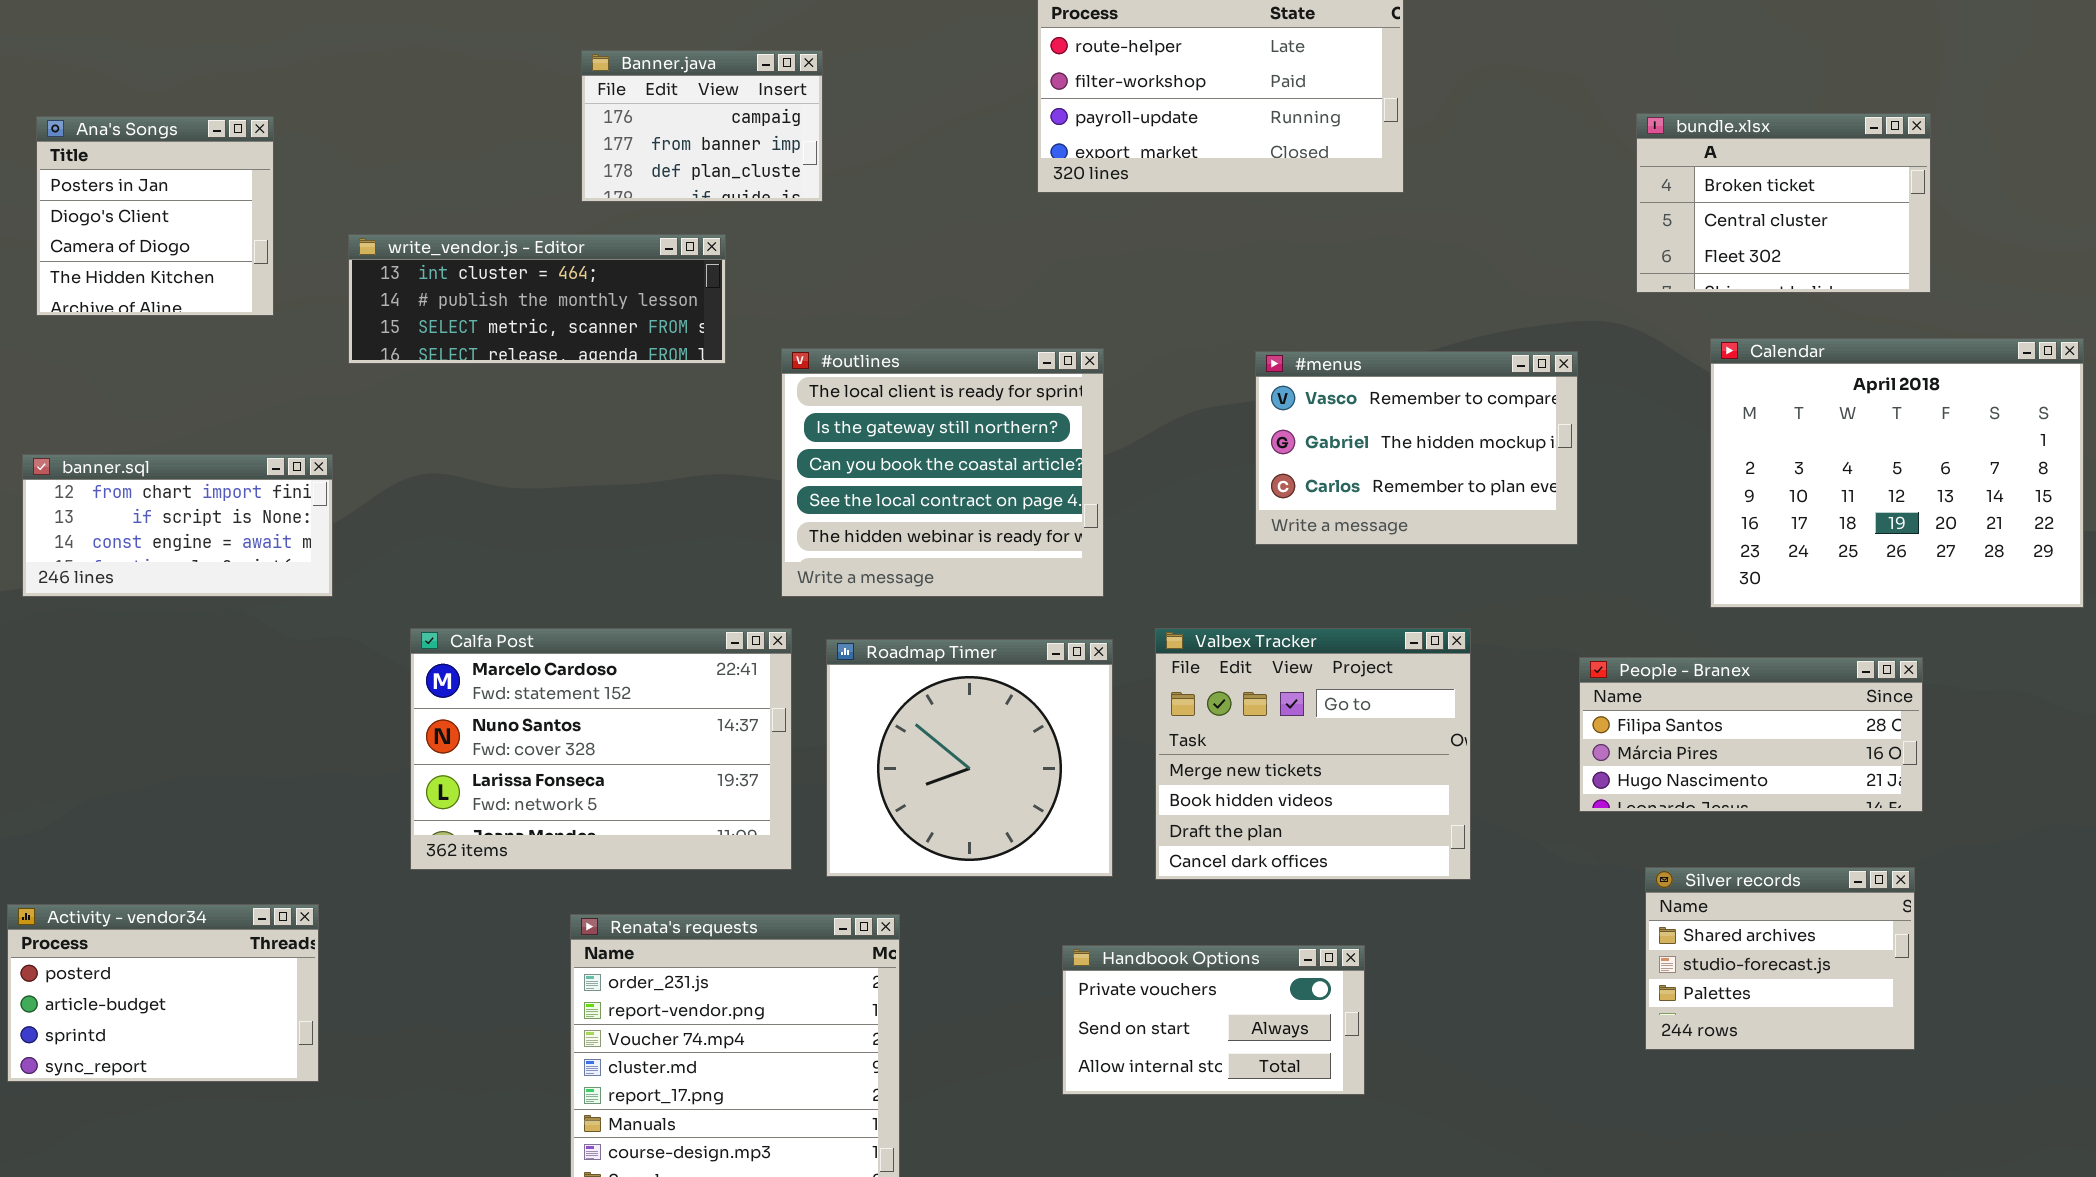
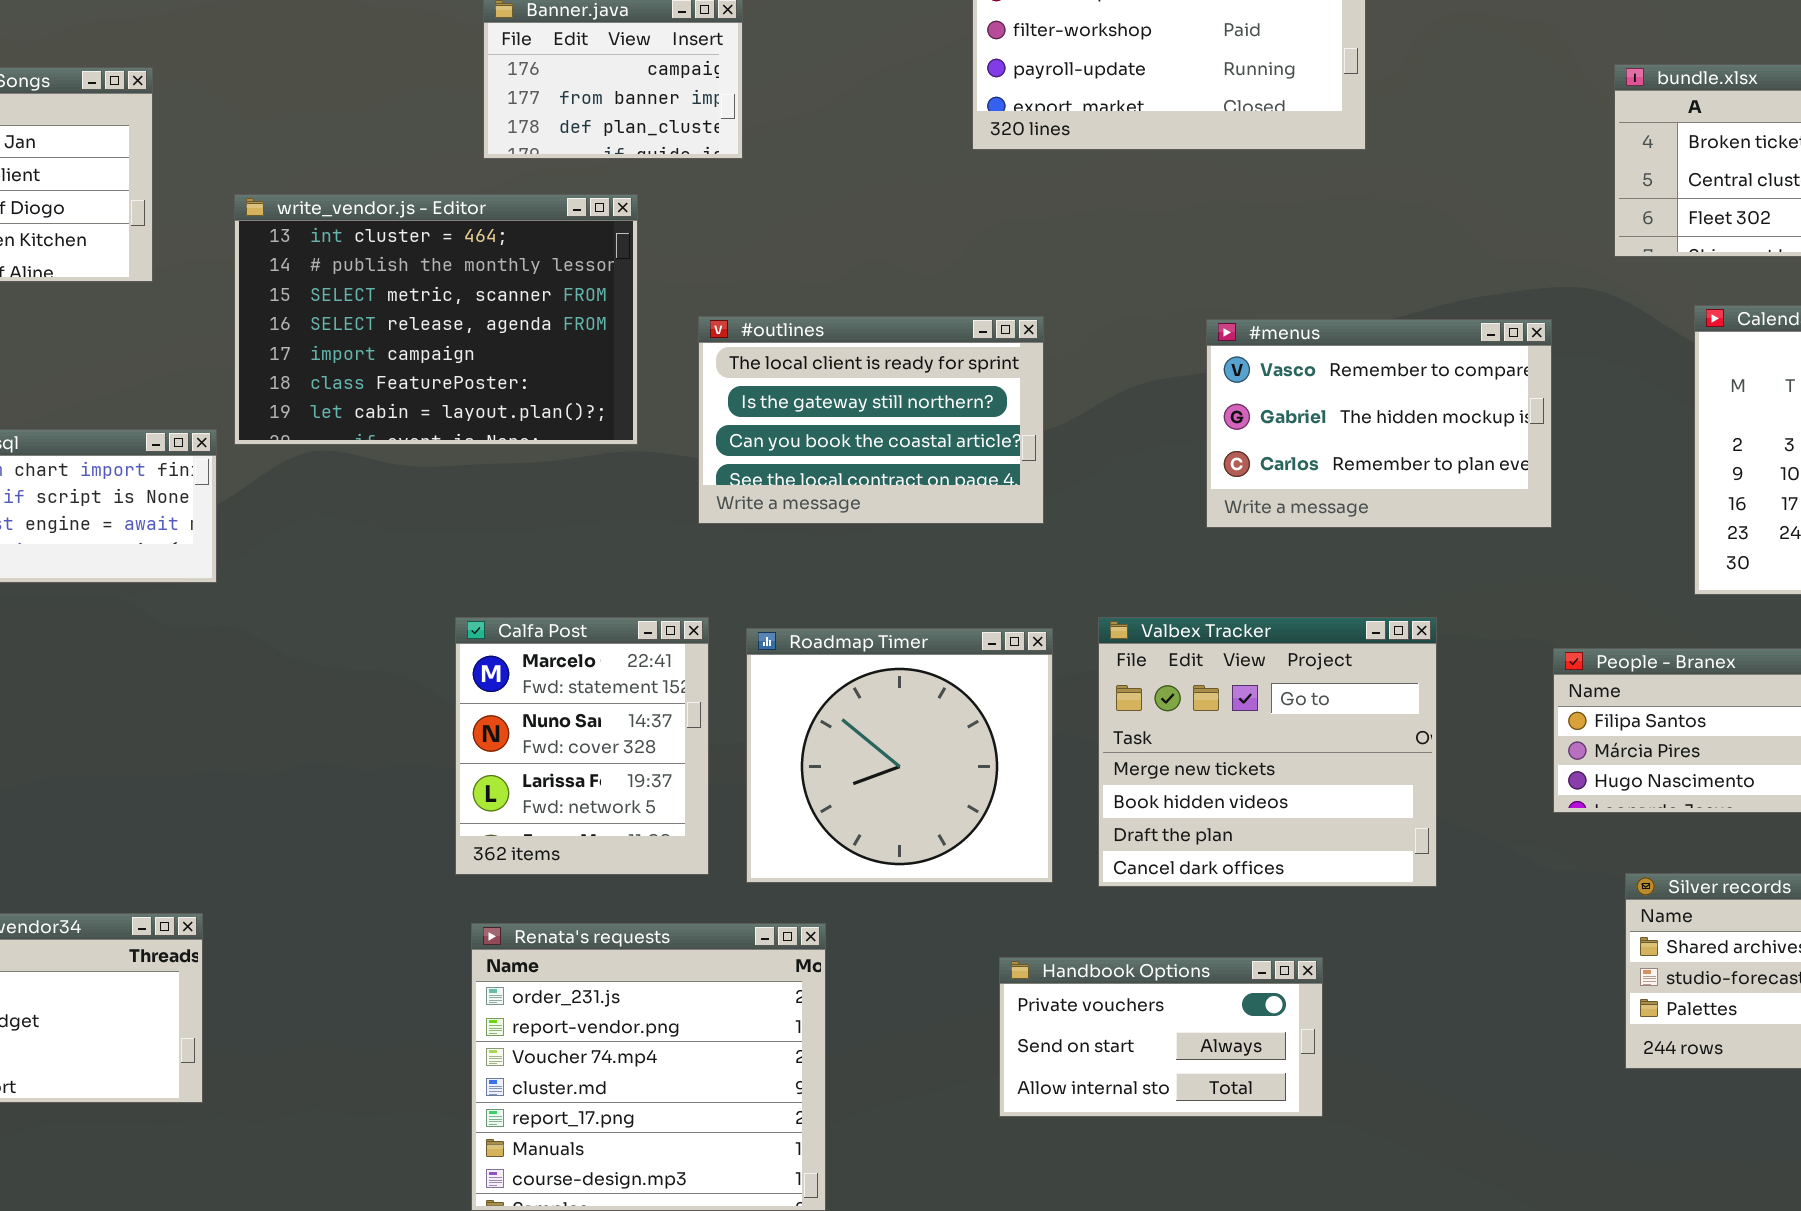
write_vendor.js - Editor: [348,234,726,364] -> [234,194,638,445], resized
#outlines: [781,348,1104,597] -> [698,316,1044,524], resized
Calfa Post: [410,628,792,870] -> [455,617,709,875], resized

